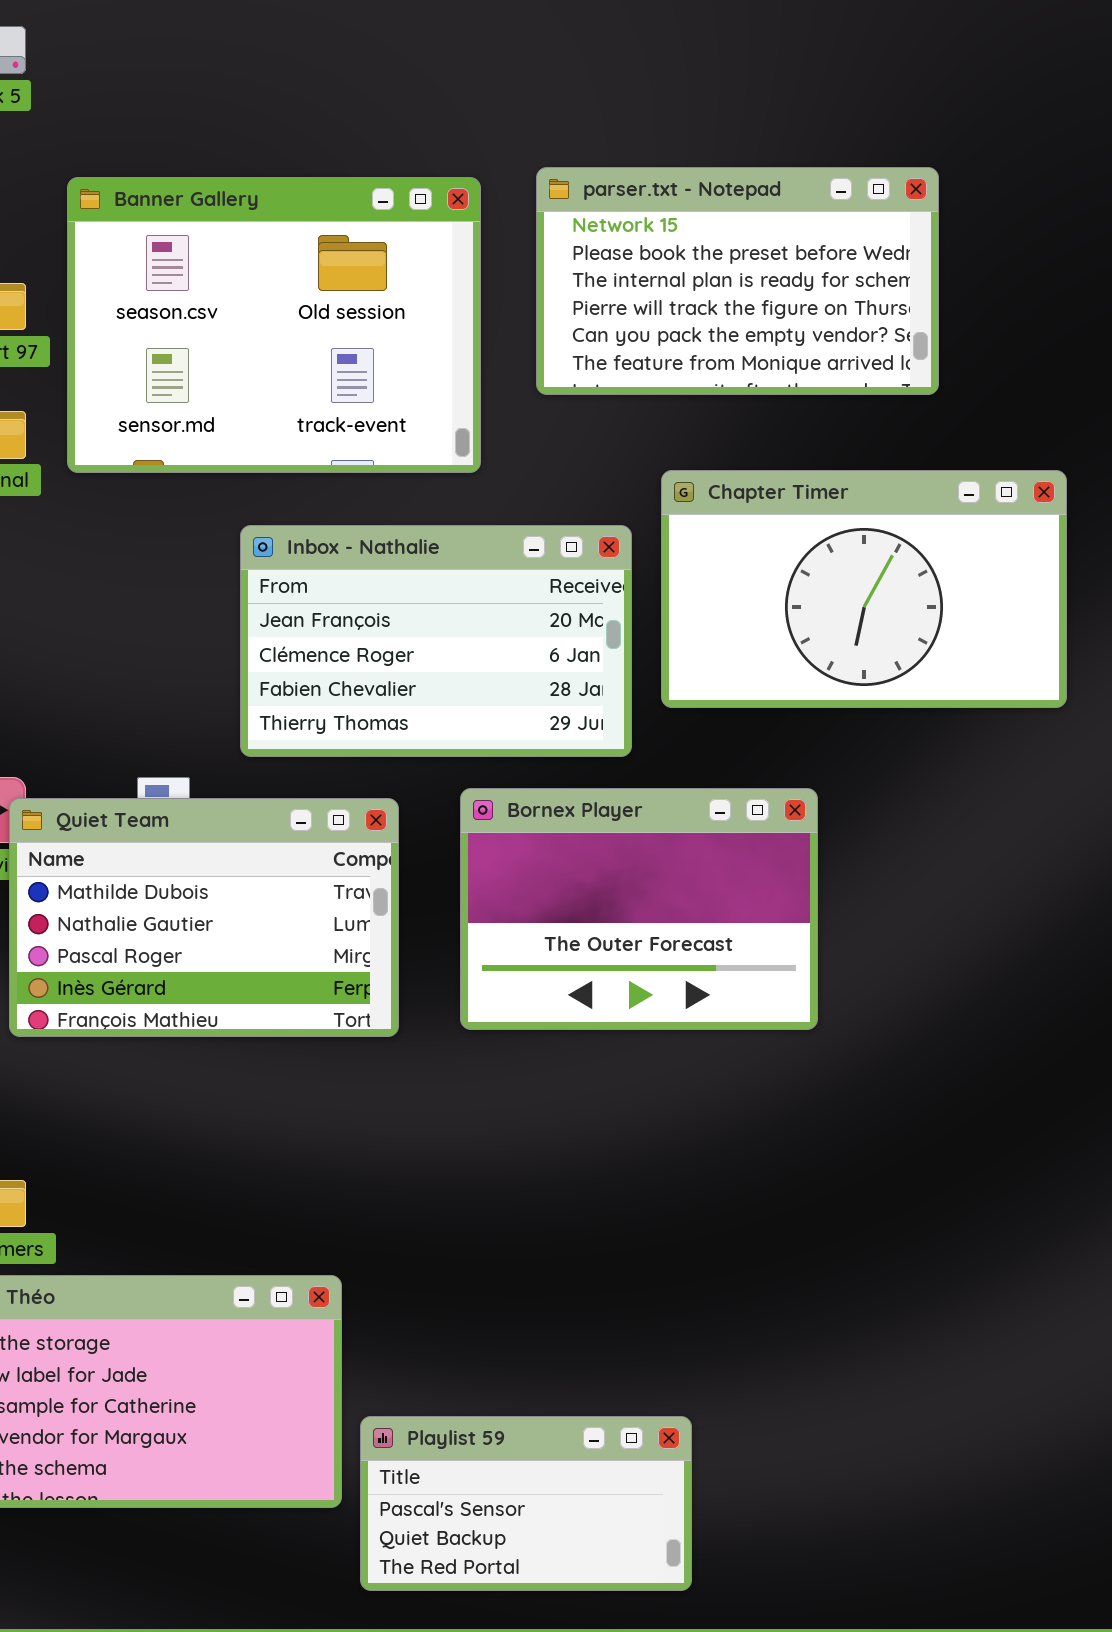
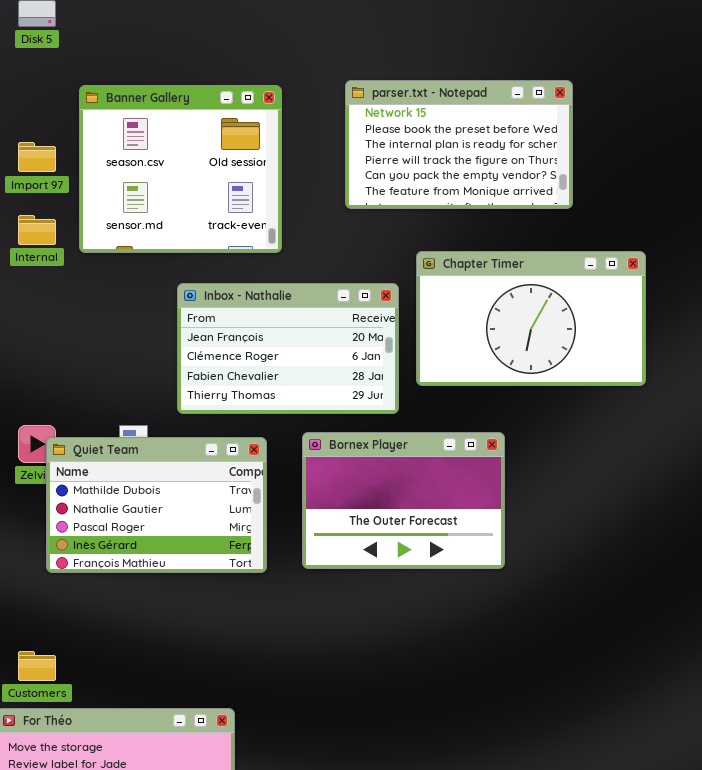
Banner Gallery: [67,177,481,473] -> [79,85,282,253], resized

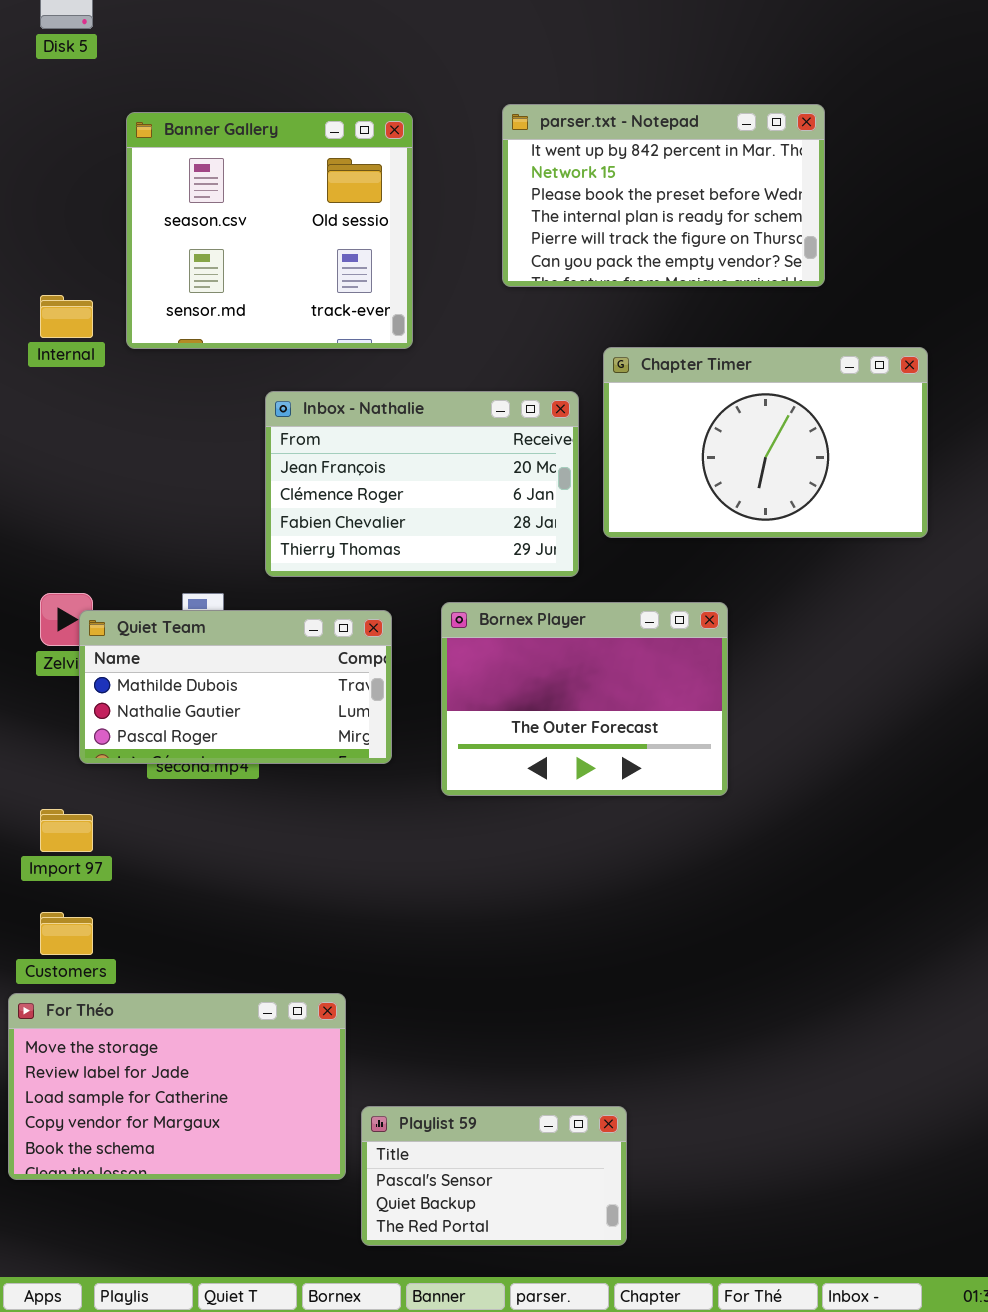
parser.txt - Notepad: [345,80,573,209] -> [502,104,825,287], scrolled up 1 row
Import 97: [18,142,56,172] -> [40,809,93,852], moved
Quiet Team: [46,437,267,573] -> [79,610,392,764], resized

